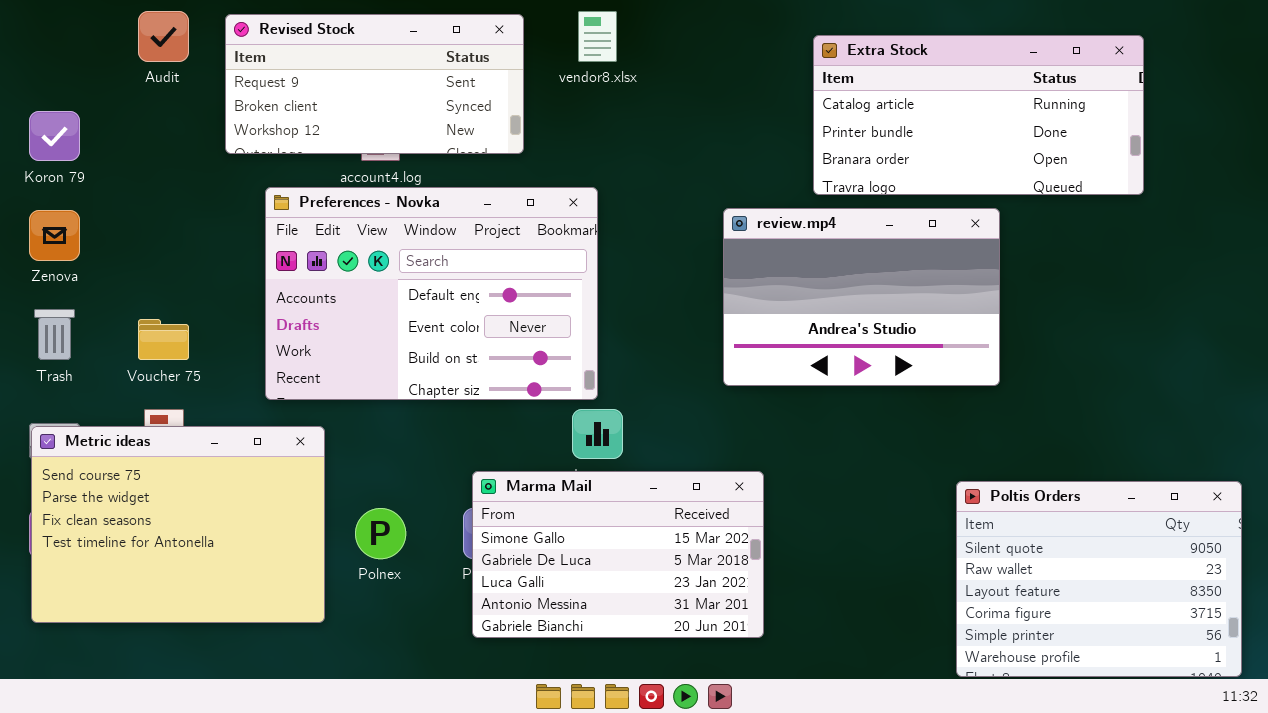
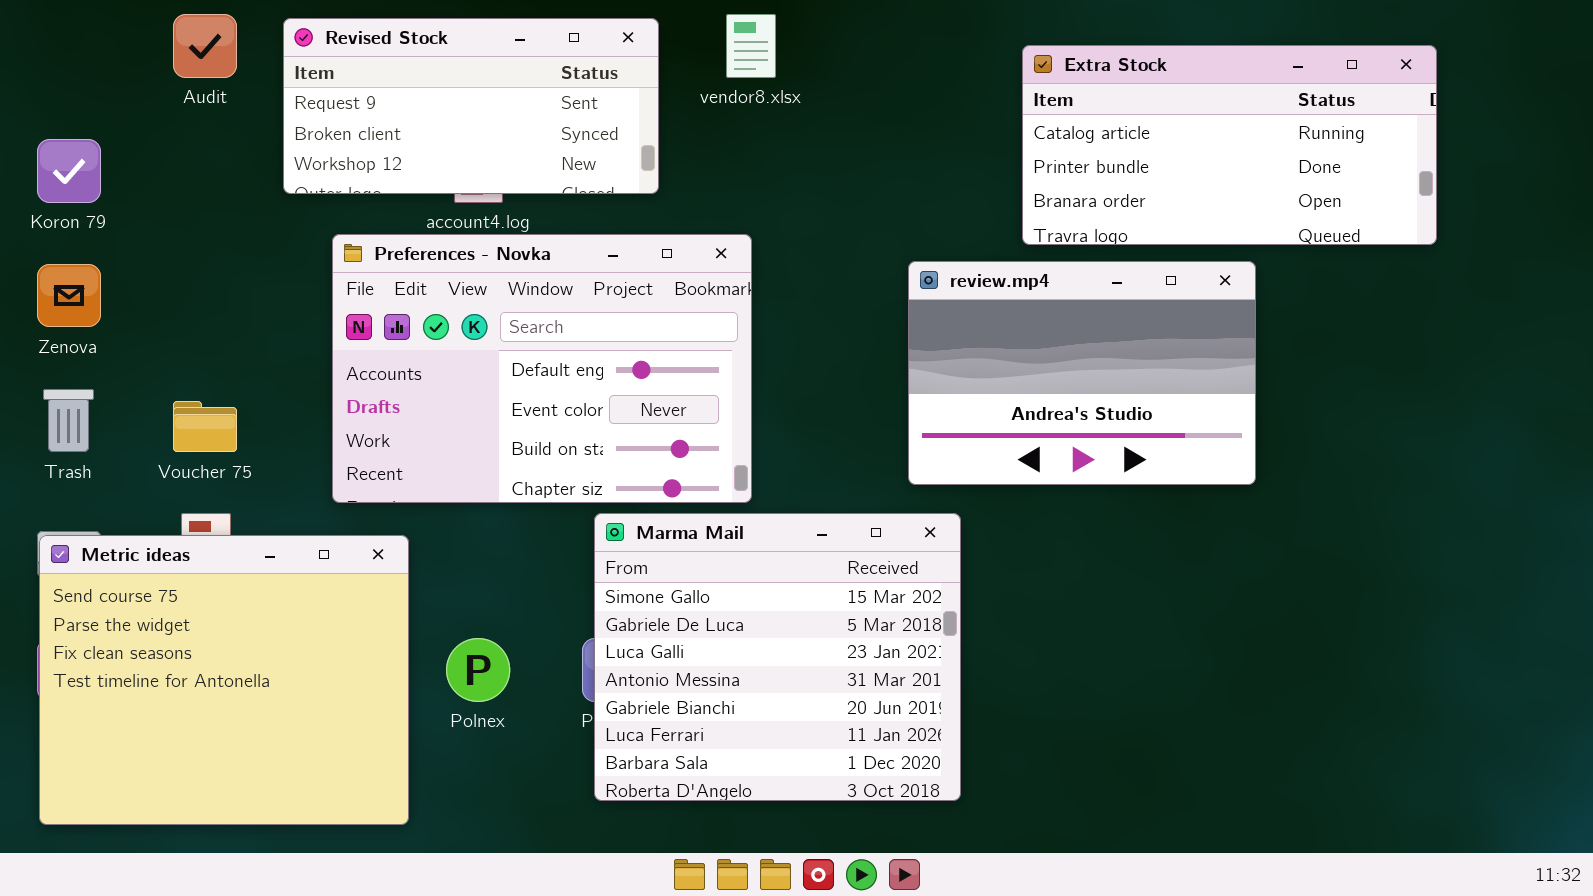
Metric ideas: [31,426,325,623] -> [39,535,409,825], resized
Marma Mail: [472,471,764,638] -> [594,513,961,801], resized
Poltis Orders: [956,481,1242,677] -> none, closed

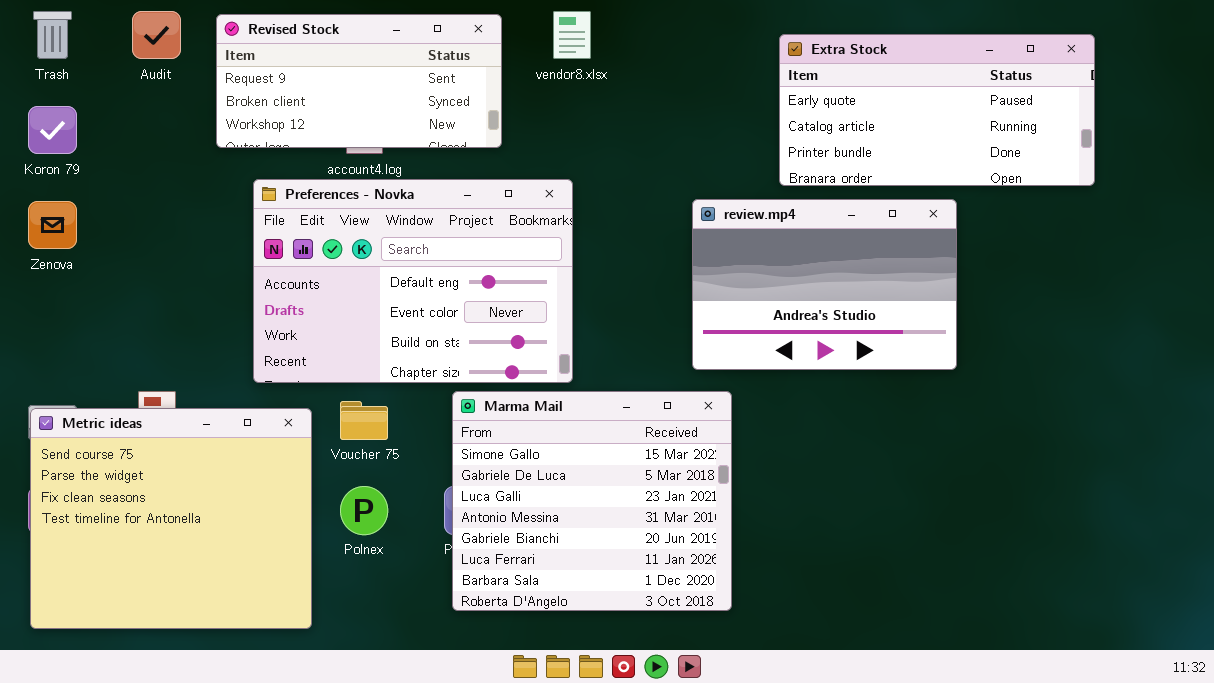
Extra Stock: [1022,45,1437,245] -> [779,34,1095,186], scrolled up 1 row
Trash: [43,389,94,452] -> [33,11,72,59], moved
Voucher 75: [173,401,237,452] -> [340,401,388,440], moved

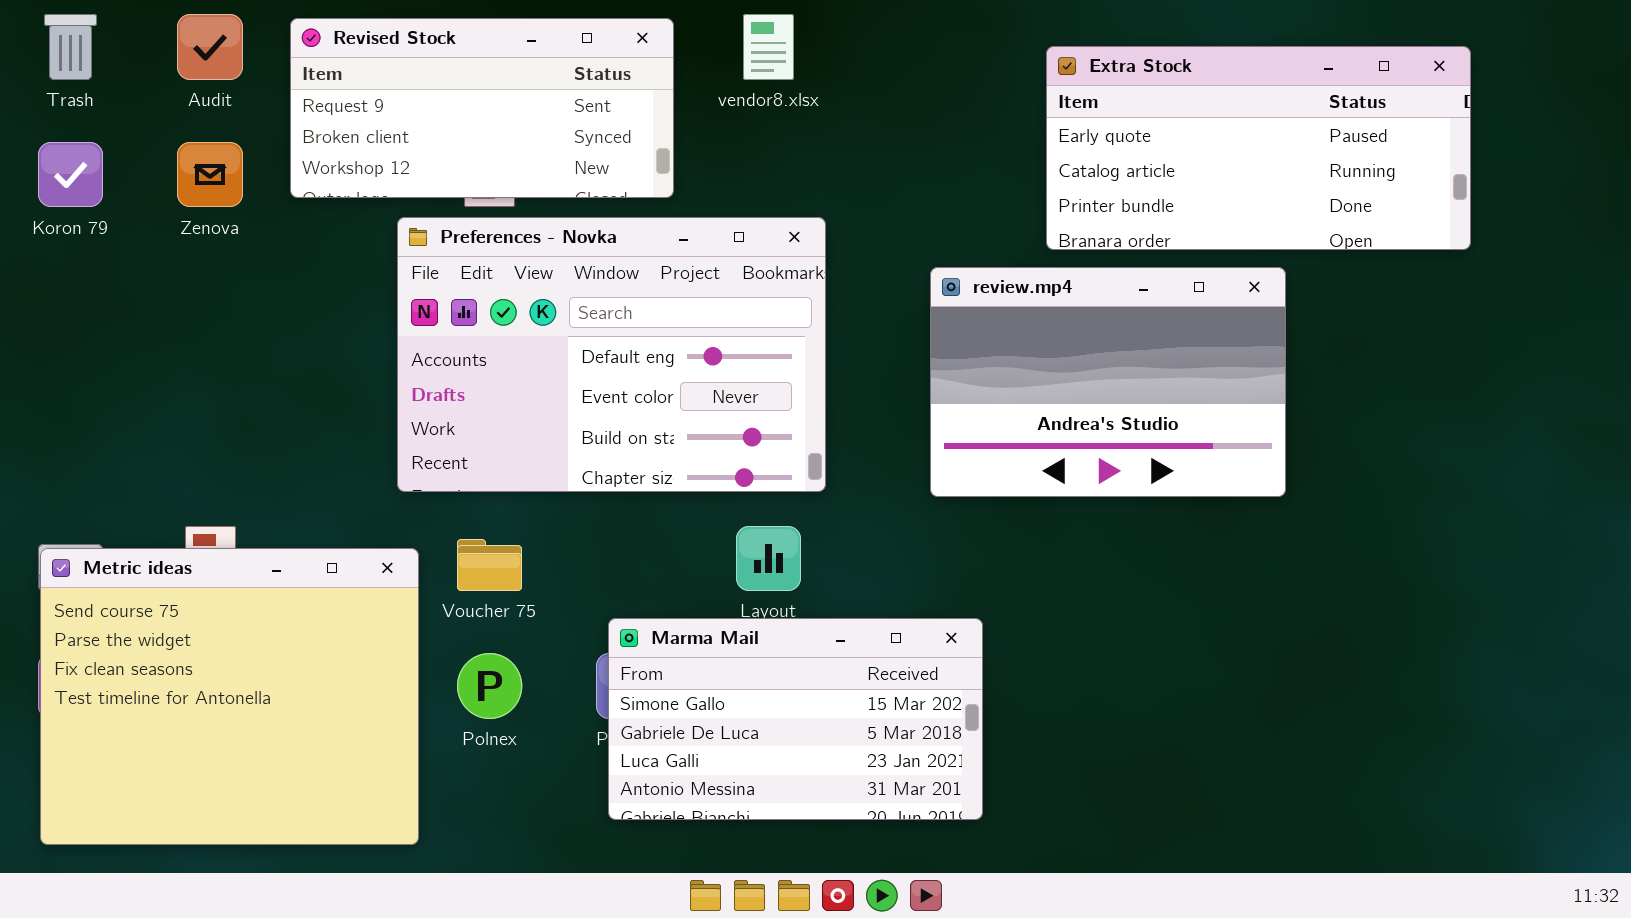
Preferences - Novka: [253,179,573,383] -> [397,217,826,492], moved
Zenova: [28,201,77,249] -> [177,142,243,207], moved
Marma Mail: [452,391,732,611] -> [608,618,983,820], resized

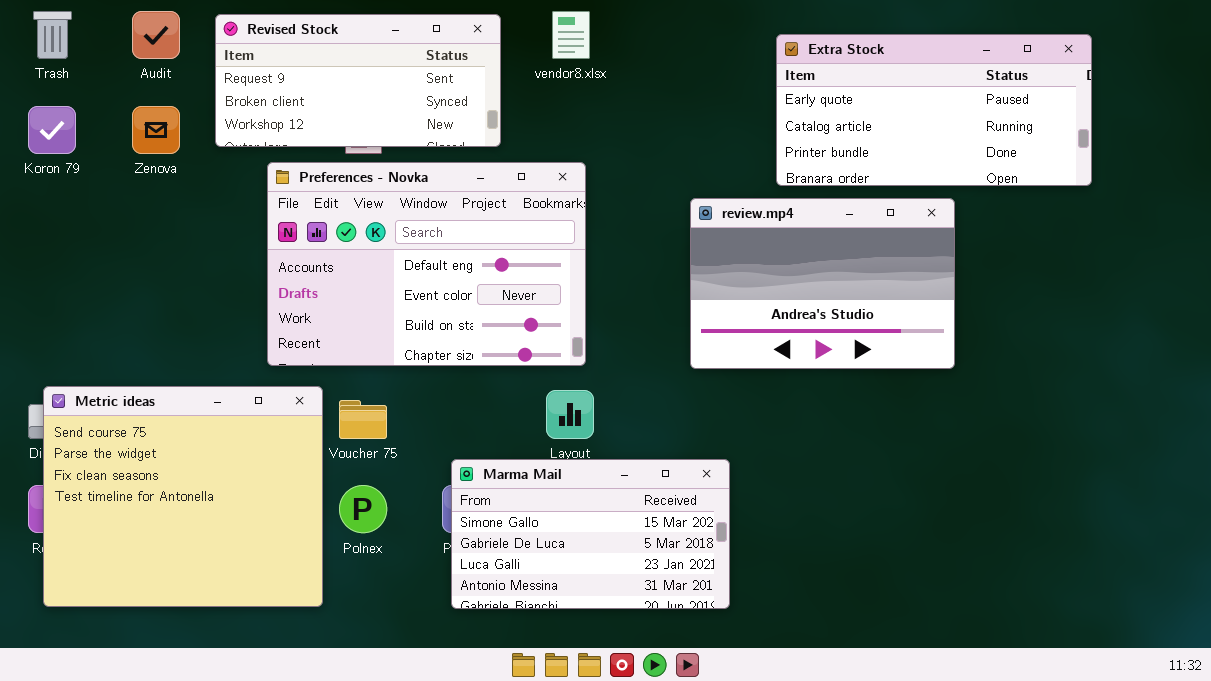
Preferences - Novka: [397,217,826,492] -> [267,162,586,366], moved
Metric ideas: [40,548,419,845] -> [43,386,323,607], moved

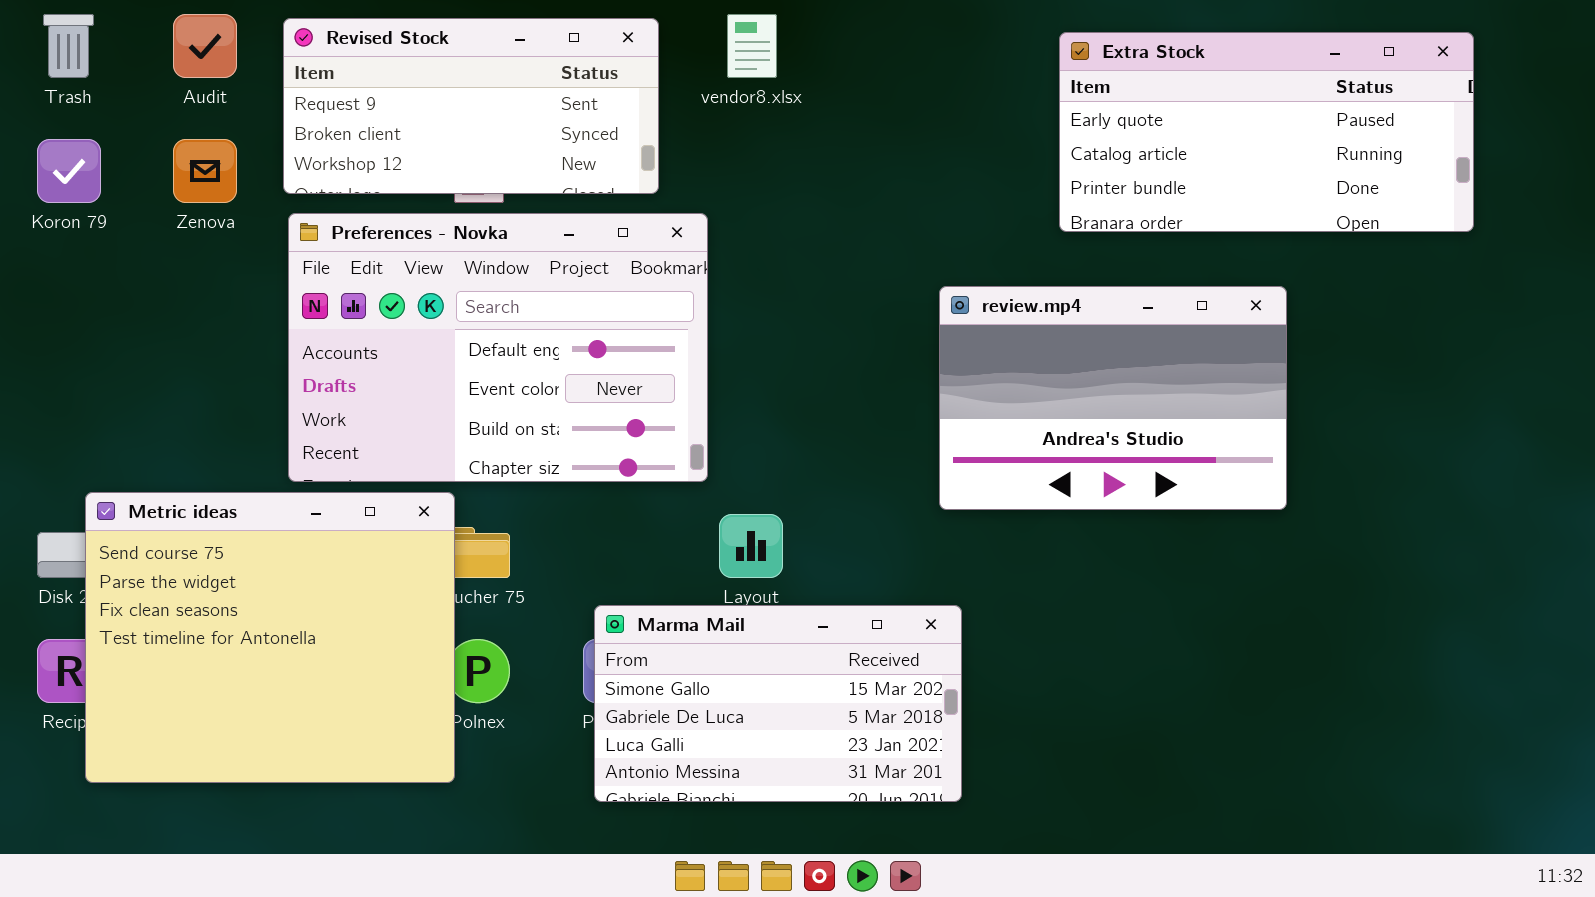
Extra Stock: [776,34,1092,186] -> [1059,32,1474,232], moved
Preferences - Novka: [267,162,586,366] -> [288,213,708,482], moved
review.mp4: [690,198,955,369] -> [939,286,1287,510], moved
Metric ideas: [43,386,323,607] -> [85,492,455,783], moved

